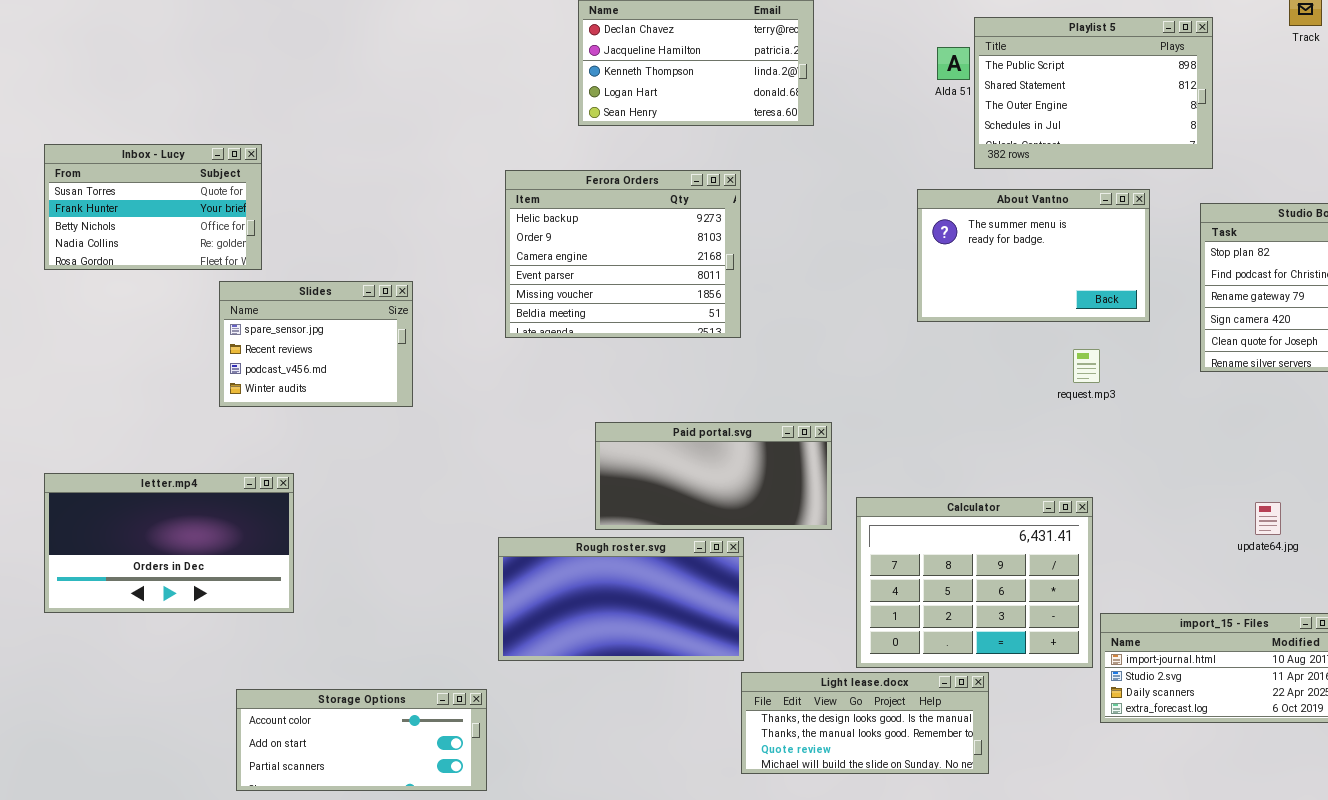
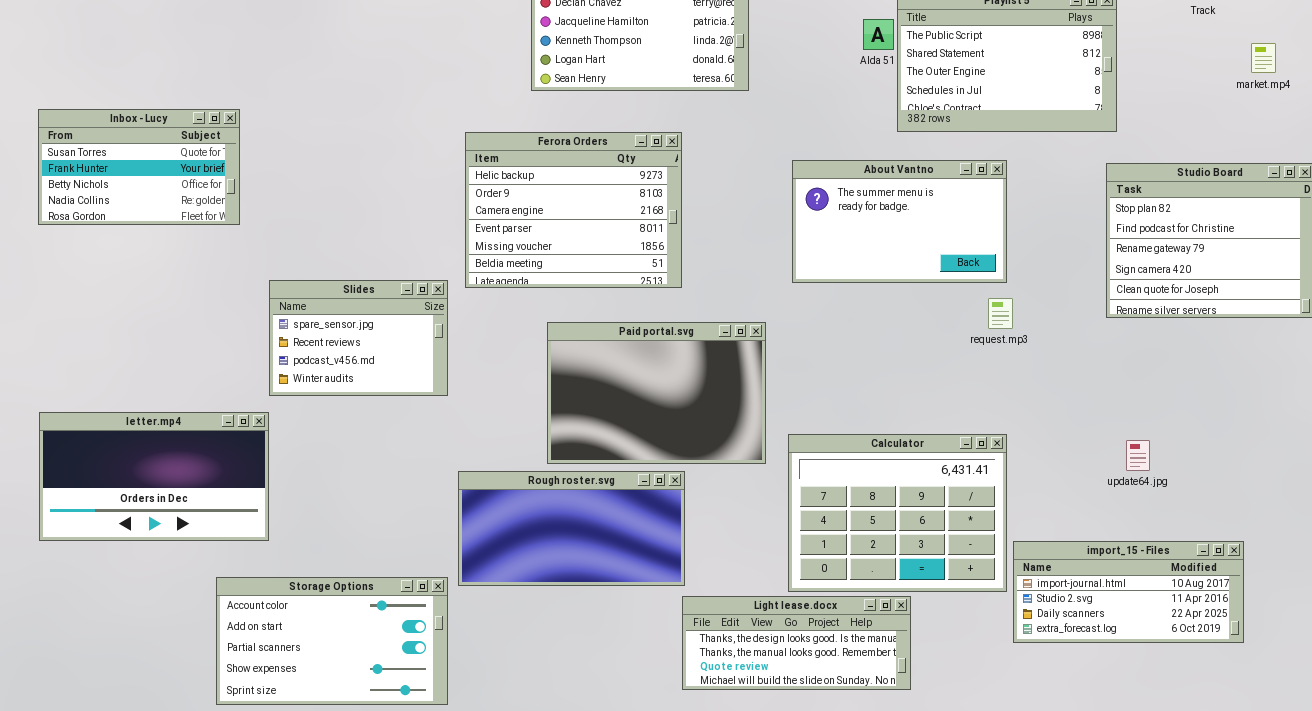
About Vantno: [917,189,1150,322] -> [792,160,1007,283], moved
Slides: [219,281,413,407] -> [269,280,448,396], moved
Paid portal.svg: [595,422,832,530] -> [547,322,766,464], resized
update64.jpg: [1255,502,1281,535] -> [1126,440,1150,471], moved
Storage Options: [236,689,487,791] -> [216,577,448,705], resized

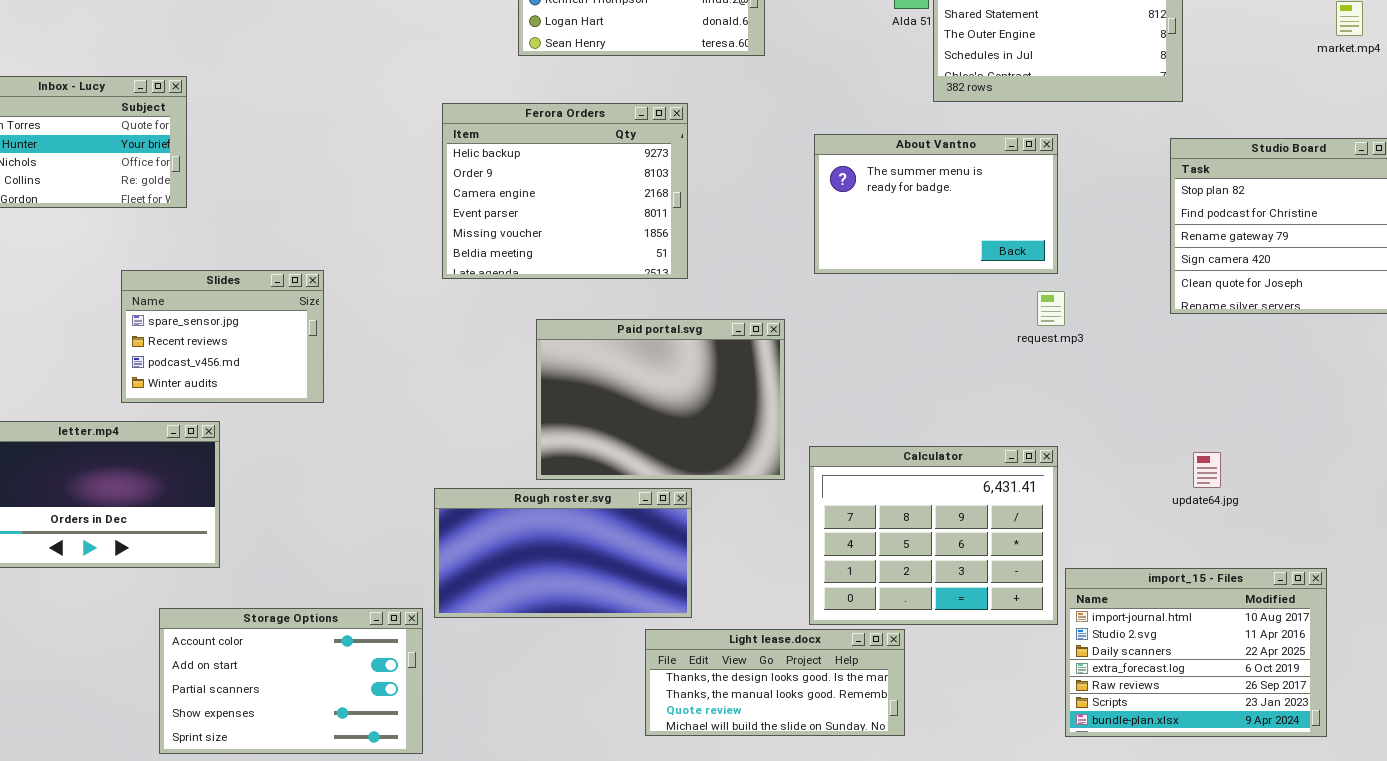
Slides: [269,280,448,396] -> [121,270,324,403], moved
import_15 - Files: [1013,541,1244,643] -> [1065,568,1327,737], resized
Light lease.docx: [682,596,911,690] -> [645,629,905,736], moved

